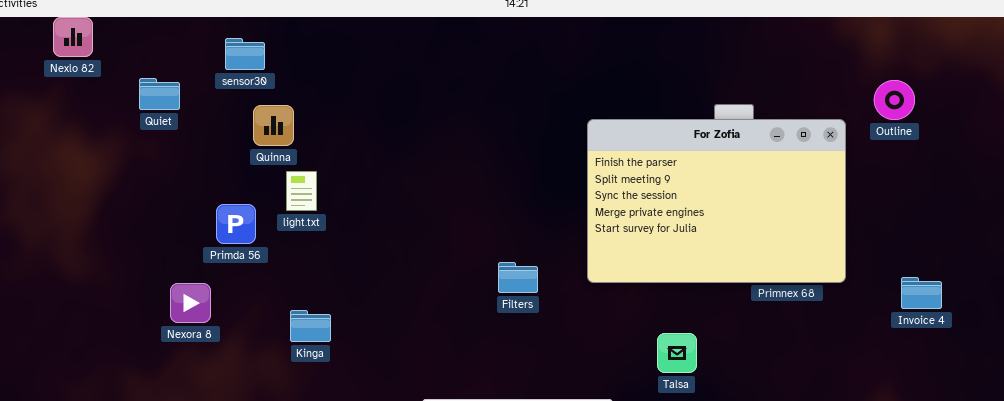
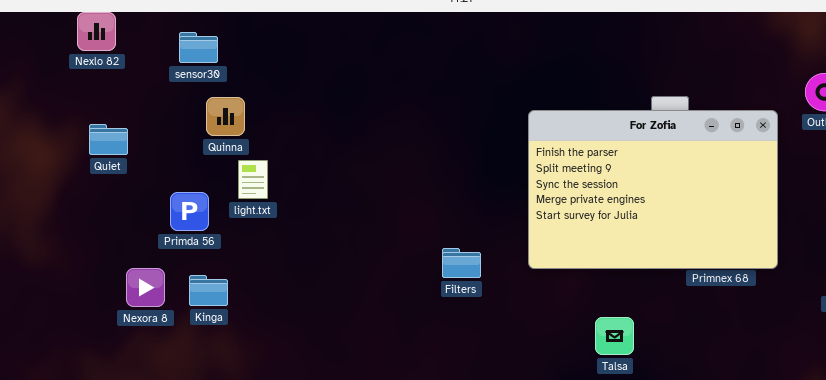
Nexlo 82: [53,17,93,57] -> [77,12,116,51], moved
Quiet: [139,78,180,110] -> [89,124,128,155], moved
Kinga: [290,310,331,342] -> [189,275,228,306], moved

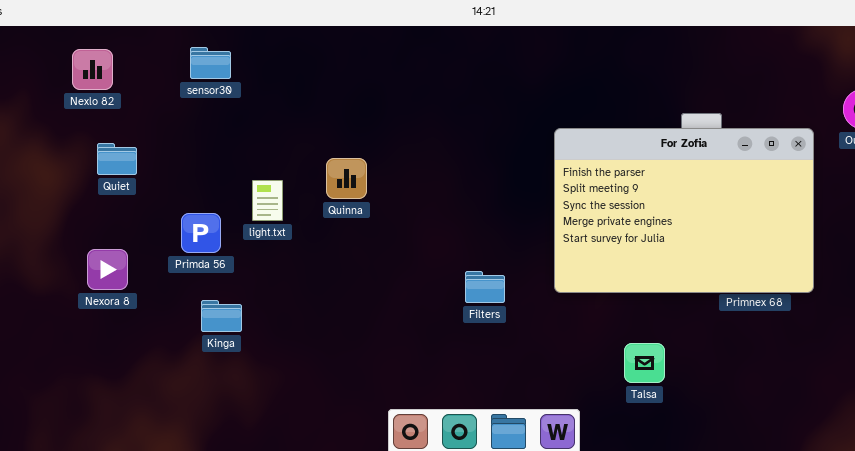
Nexlo 82: [77,12,116,51] -> [72,49,113,90], moved
Quinna: [206,97,245,136] -> [326,158,367,199], moved
Nexora 8: [126,268,165,307] -> [87,249,128,290], moved

